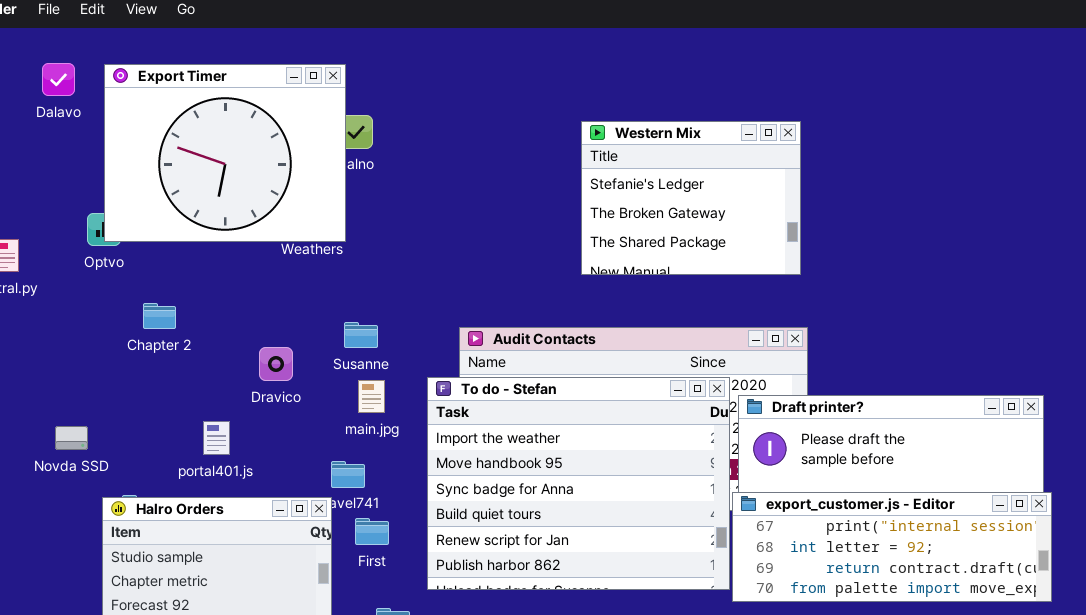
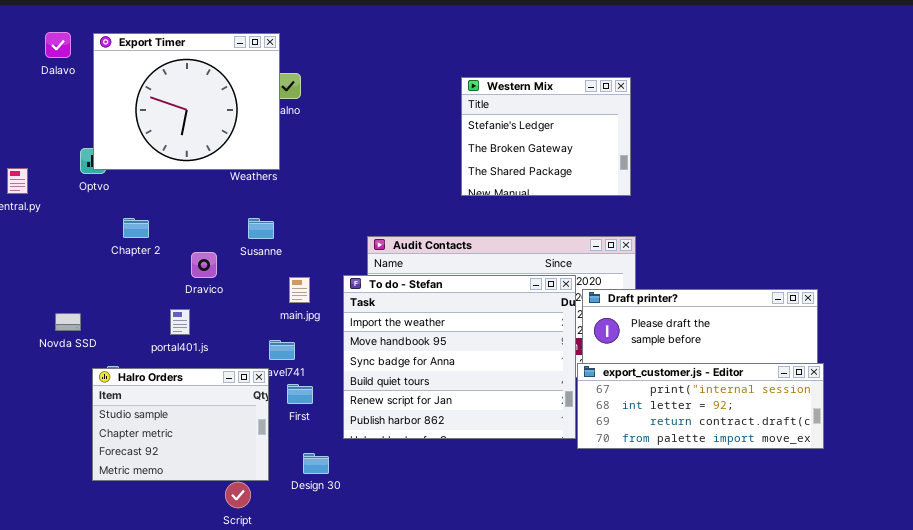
Susanne: [344,322,378,348] -> [248,218,274,239], moved
Dravico: [259,347,293,381] -> [191,252,217,278], moved

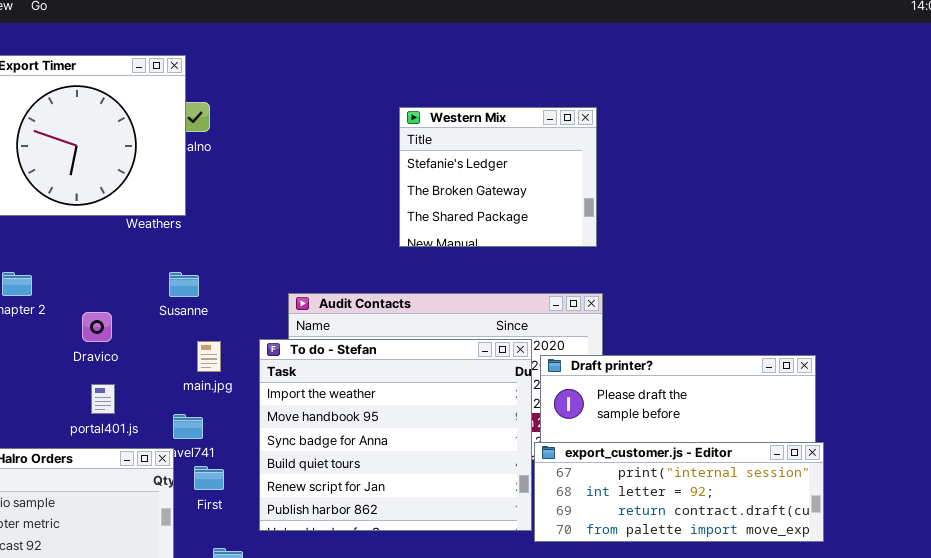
Susanne: [248,218,274,239] -> [169,272,199,297], moved
portal401.js: [170,309,190,335] -> [91,384,115,414], moved

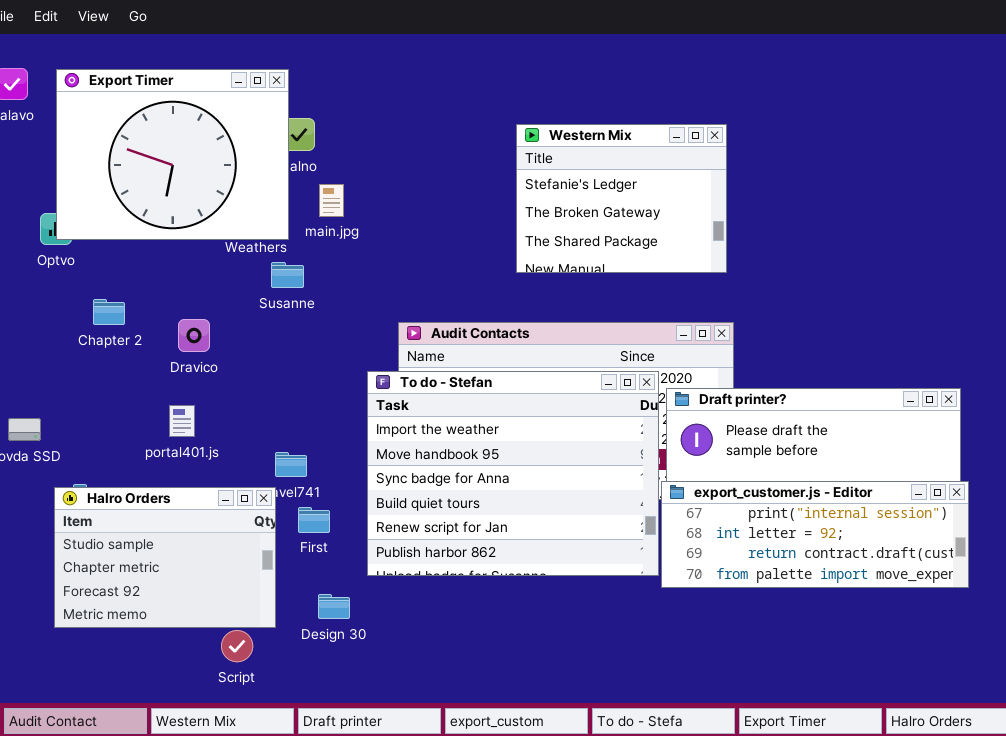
Susanne: [169,272,199,297] -> [271,262,304,288], moved
Dravico: [82,312,112,342] -> [178,319,210,352], moved
main.jpg: [197,341,221,372] -> [319,184,344,217], moved
portal401.js: [91,384,115,414] -> [169,405,195,437], moved

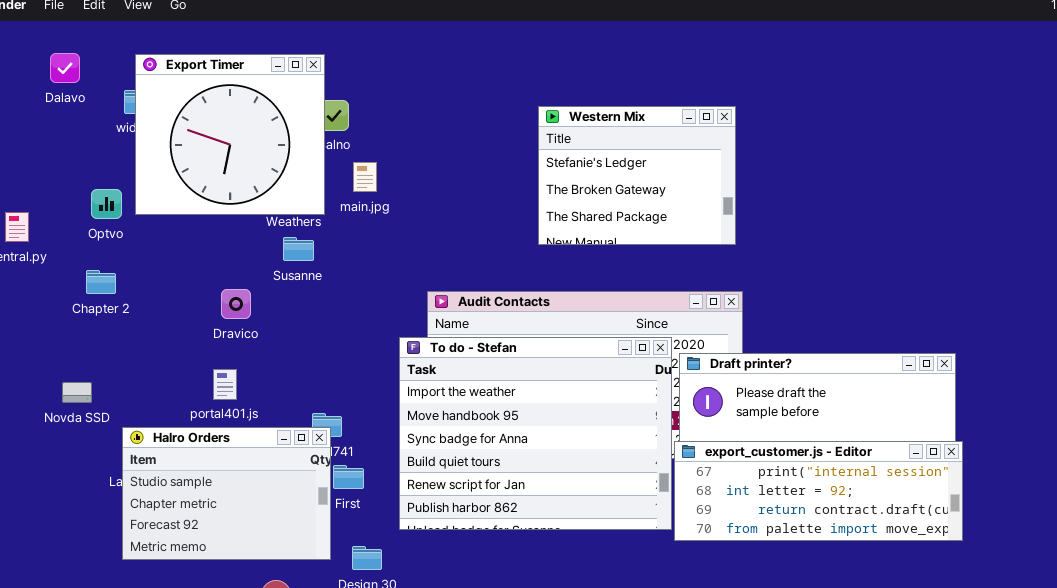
Export Timer: [56,69,289,240] -> [135,54,325,215], resized
Susanne: [271,262,304,288] -> [283,237,314,261], moved
Chapter 2: [93,299,125,325] -> [86,270,116,294], moved
Halro Orders: [54,487,276,628] -> [122,427,331,560], moved

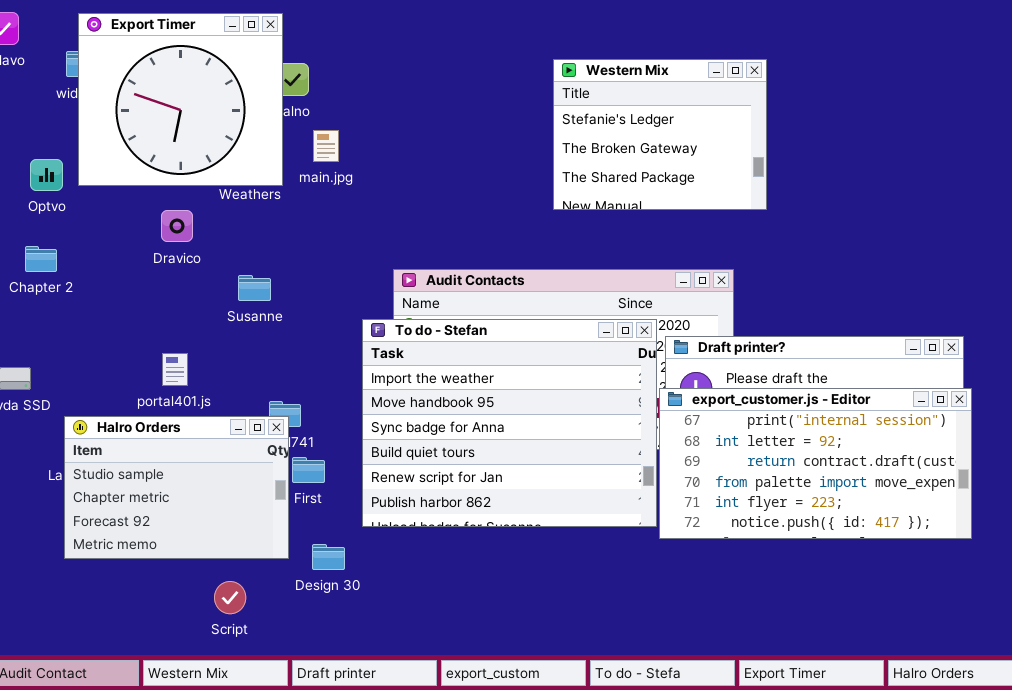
Western Mix: [538,106,736,245] -> [553,59,767,210], moved
Susanne: [283,237,314,261] -> [238,275,271,301], moved
Dravico: [221,289,251,319] -> [161,210,193,242], moved
export_customer.js - Editor: [674,441,963,541] -> [659,388,972,539], resized

